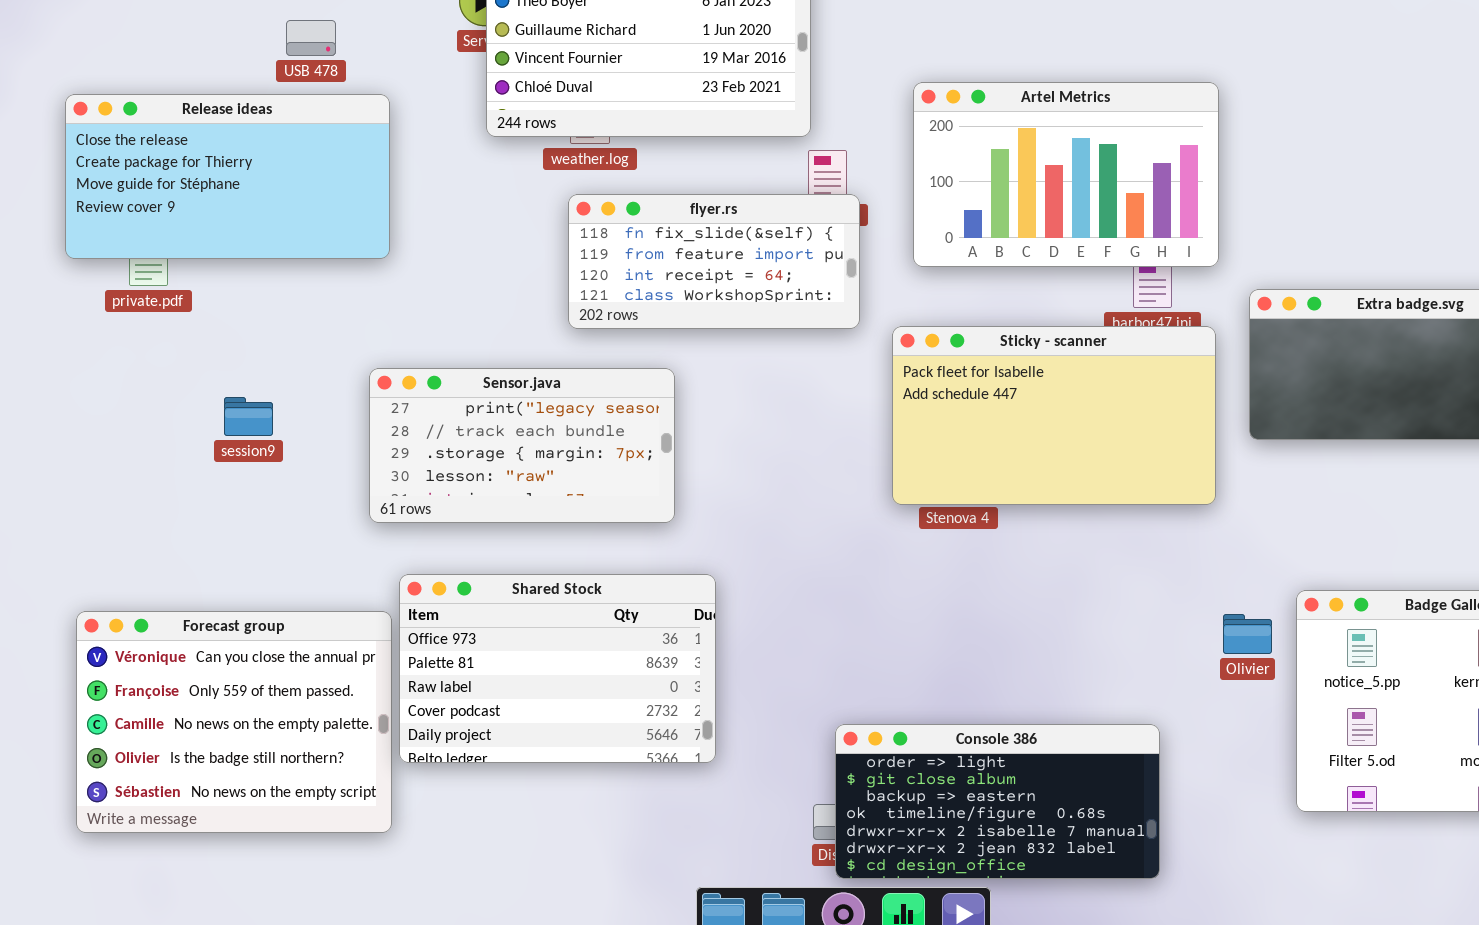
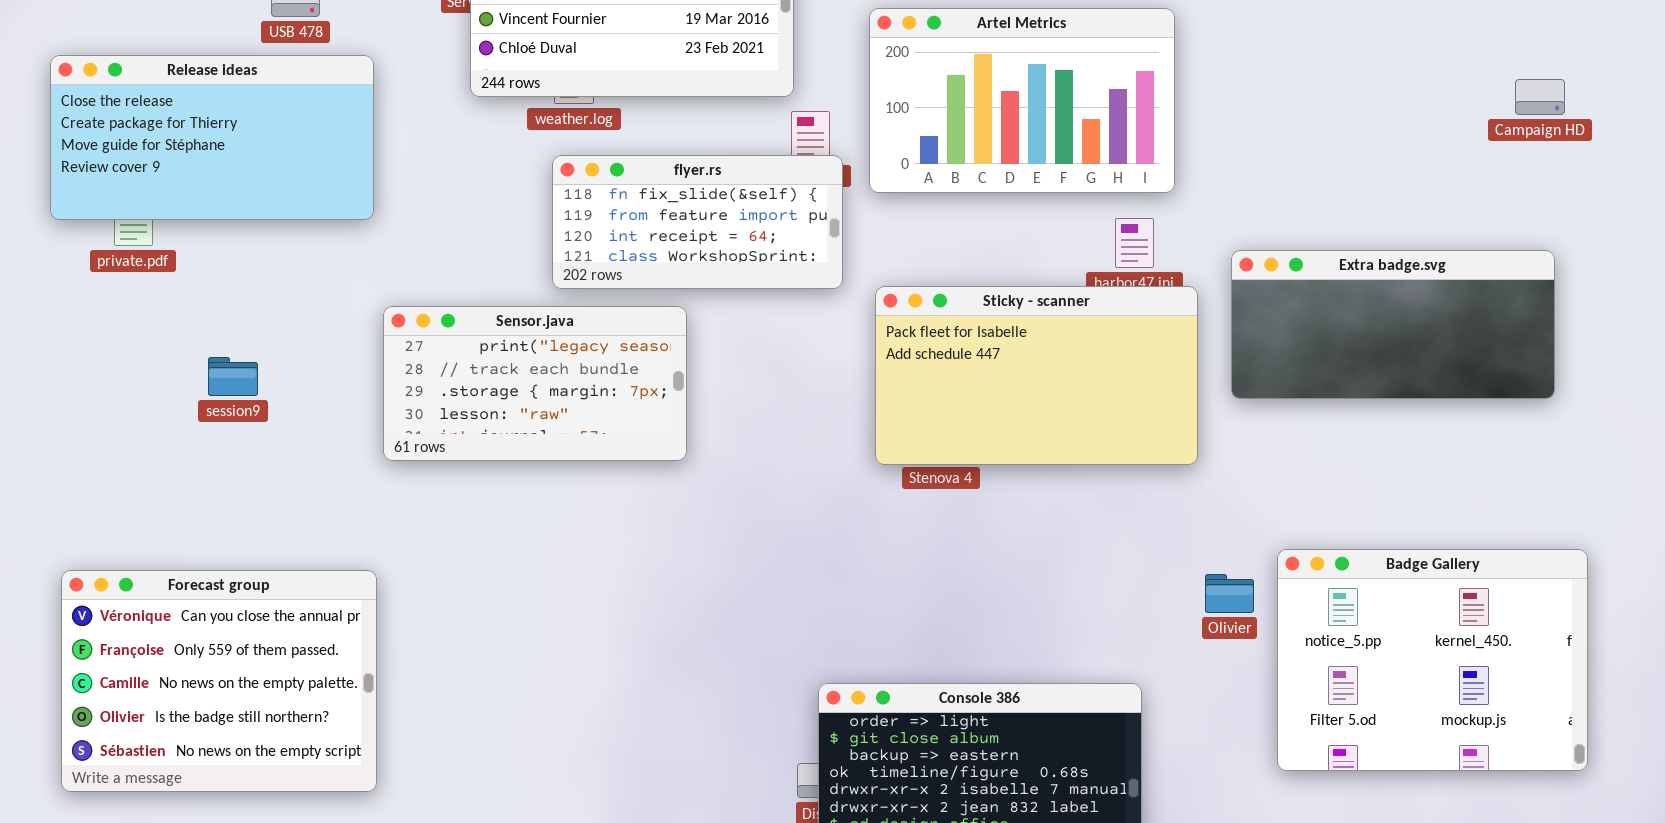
Artel Metrics: [913,82,1219,267] -> [869,8,1175,193], moved
Sensor.java: [369,368,675,523] -> [383,306,687,461], moved
Shared Stock: [399,574,716,763] -> none, closed

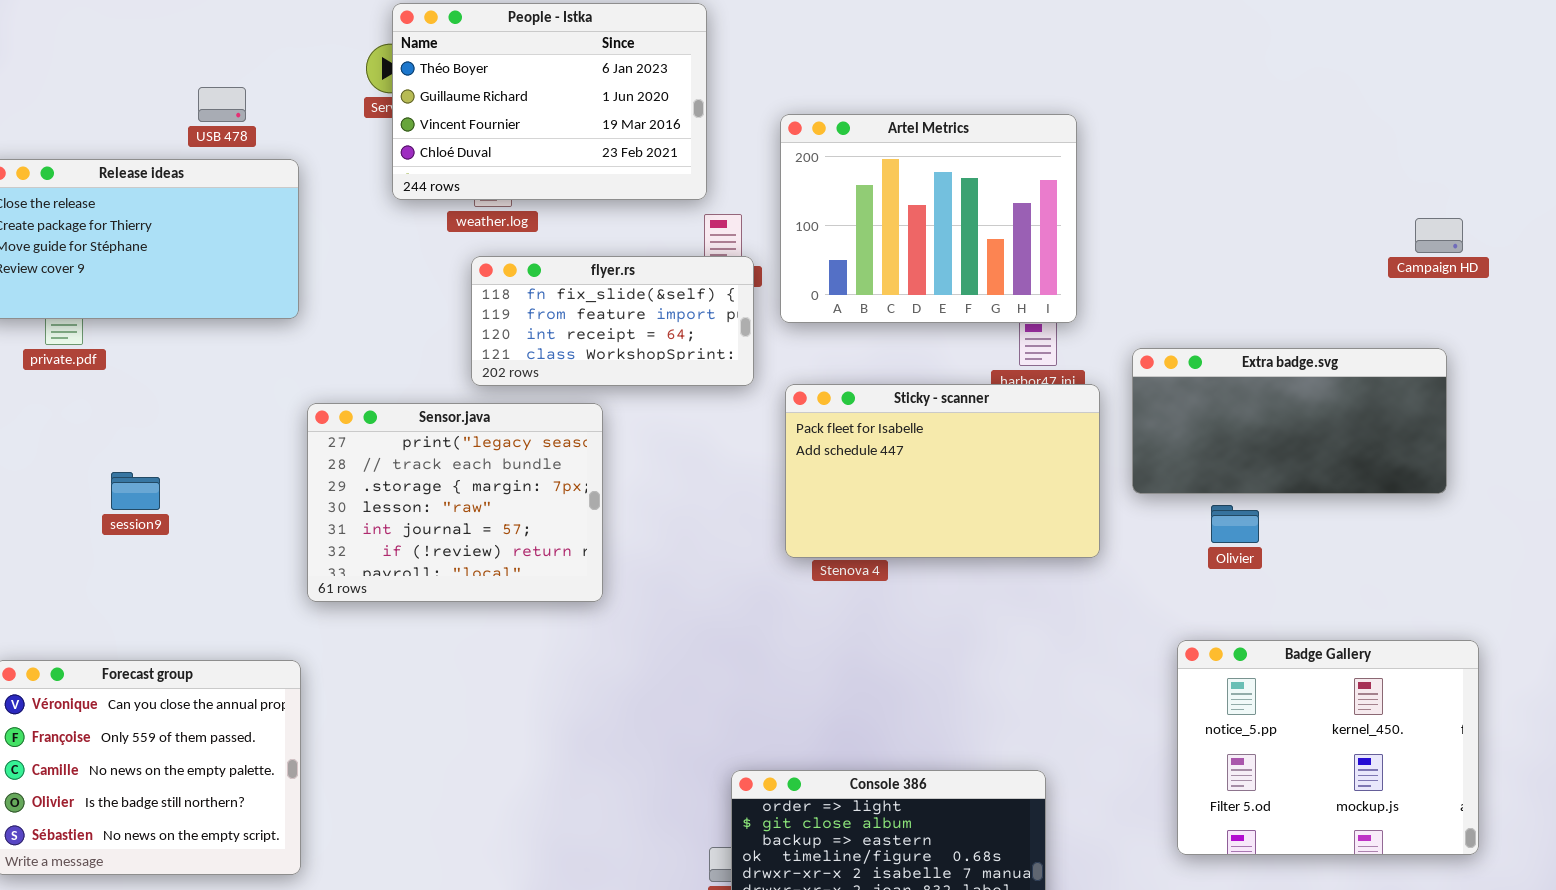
Artel Metrics: [869,8,1175,193] -> [780,114,1077,323], resized
Campaign HD: [1515,79,1565,115] -> [1415,218,1463,253], moved
Sensor.java: [383,306,687,461] -> [307,403,603,602], resized
session9: [208,357,258,396] -> [111,472,160,510], moved
Olivier: [1205,574,1254,613] -> [1211,505,1259,543], moved

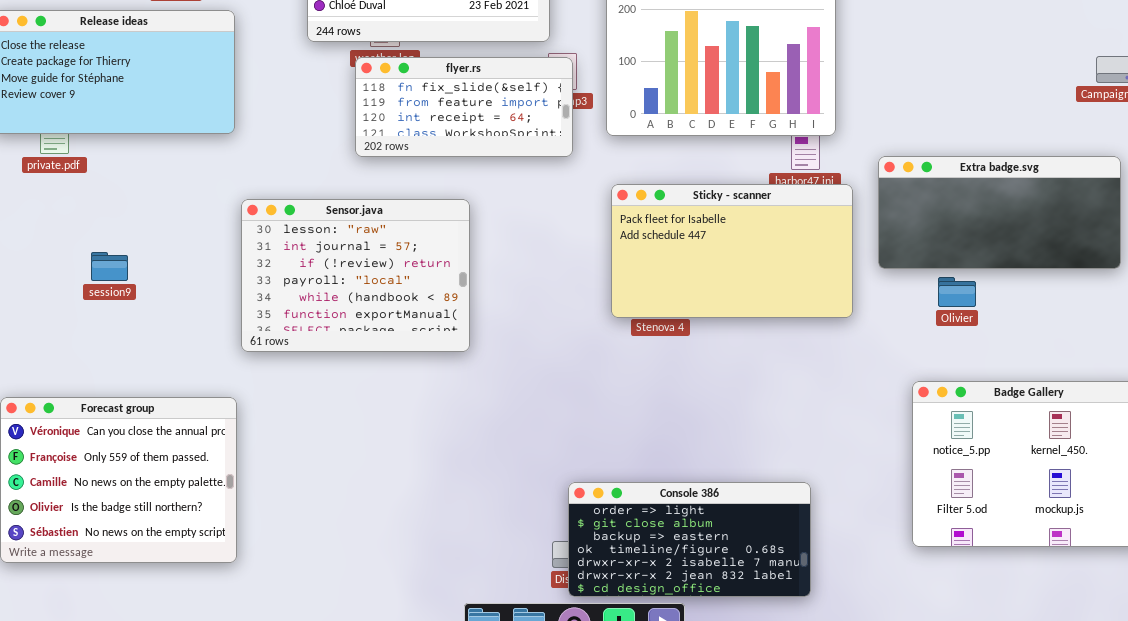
flyer.rs: [471,256,754,386] -> [355,57,573,157], moved
Sensor.java: [307,403,603,602] -> [241,199,470,352], scrolled down 3 rows

